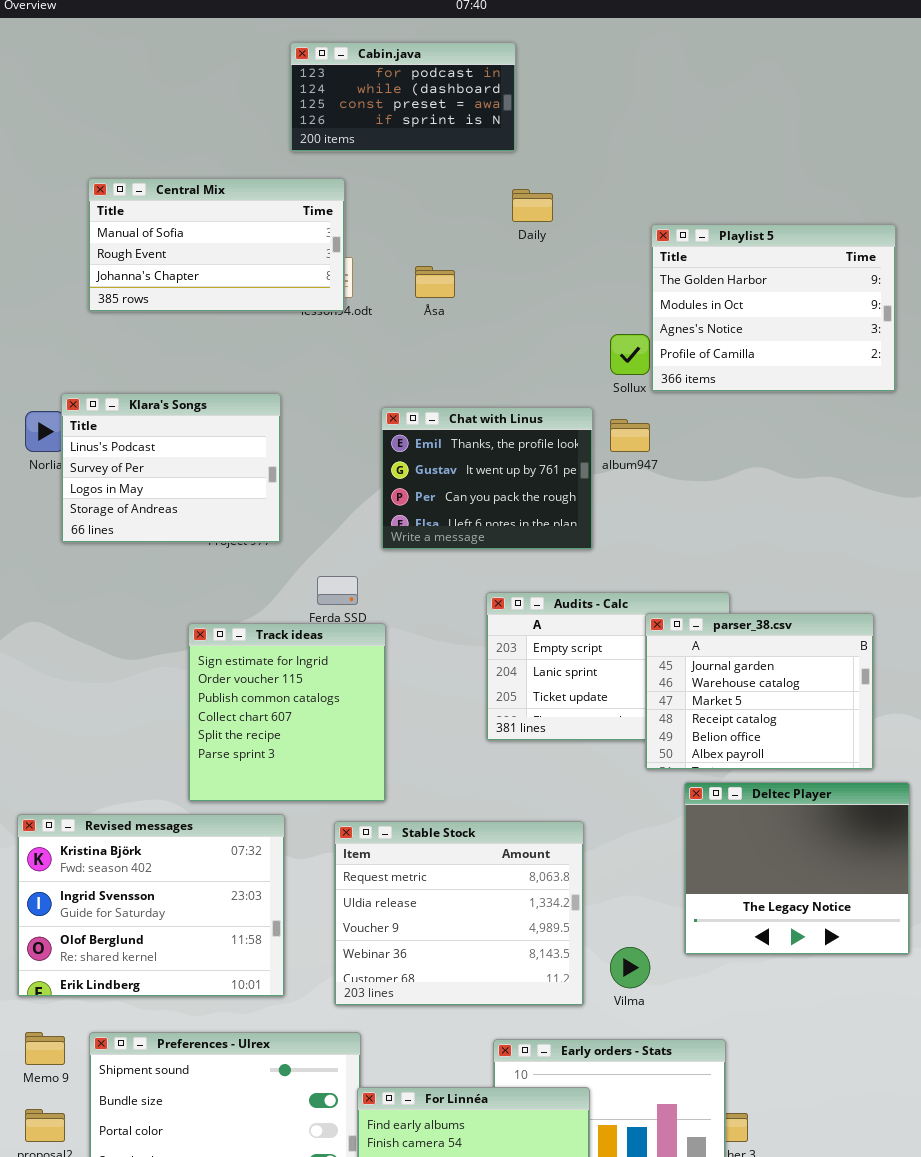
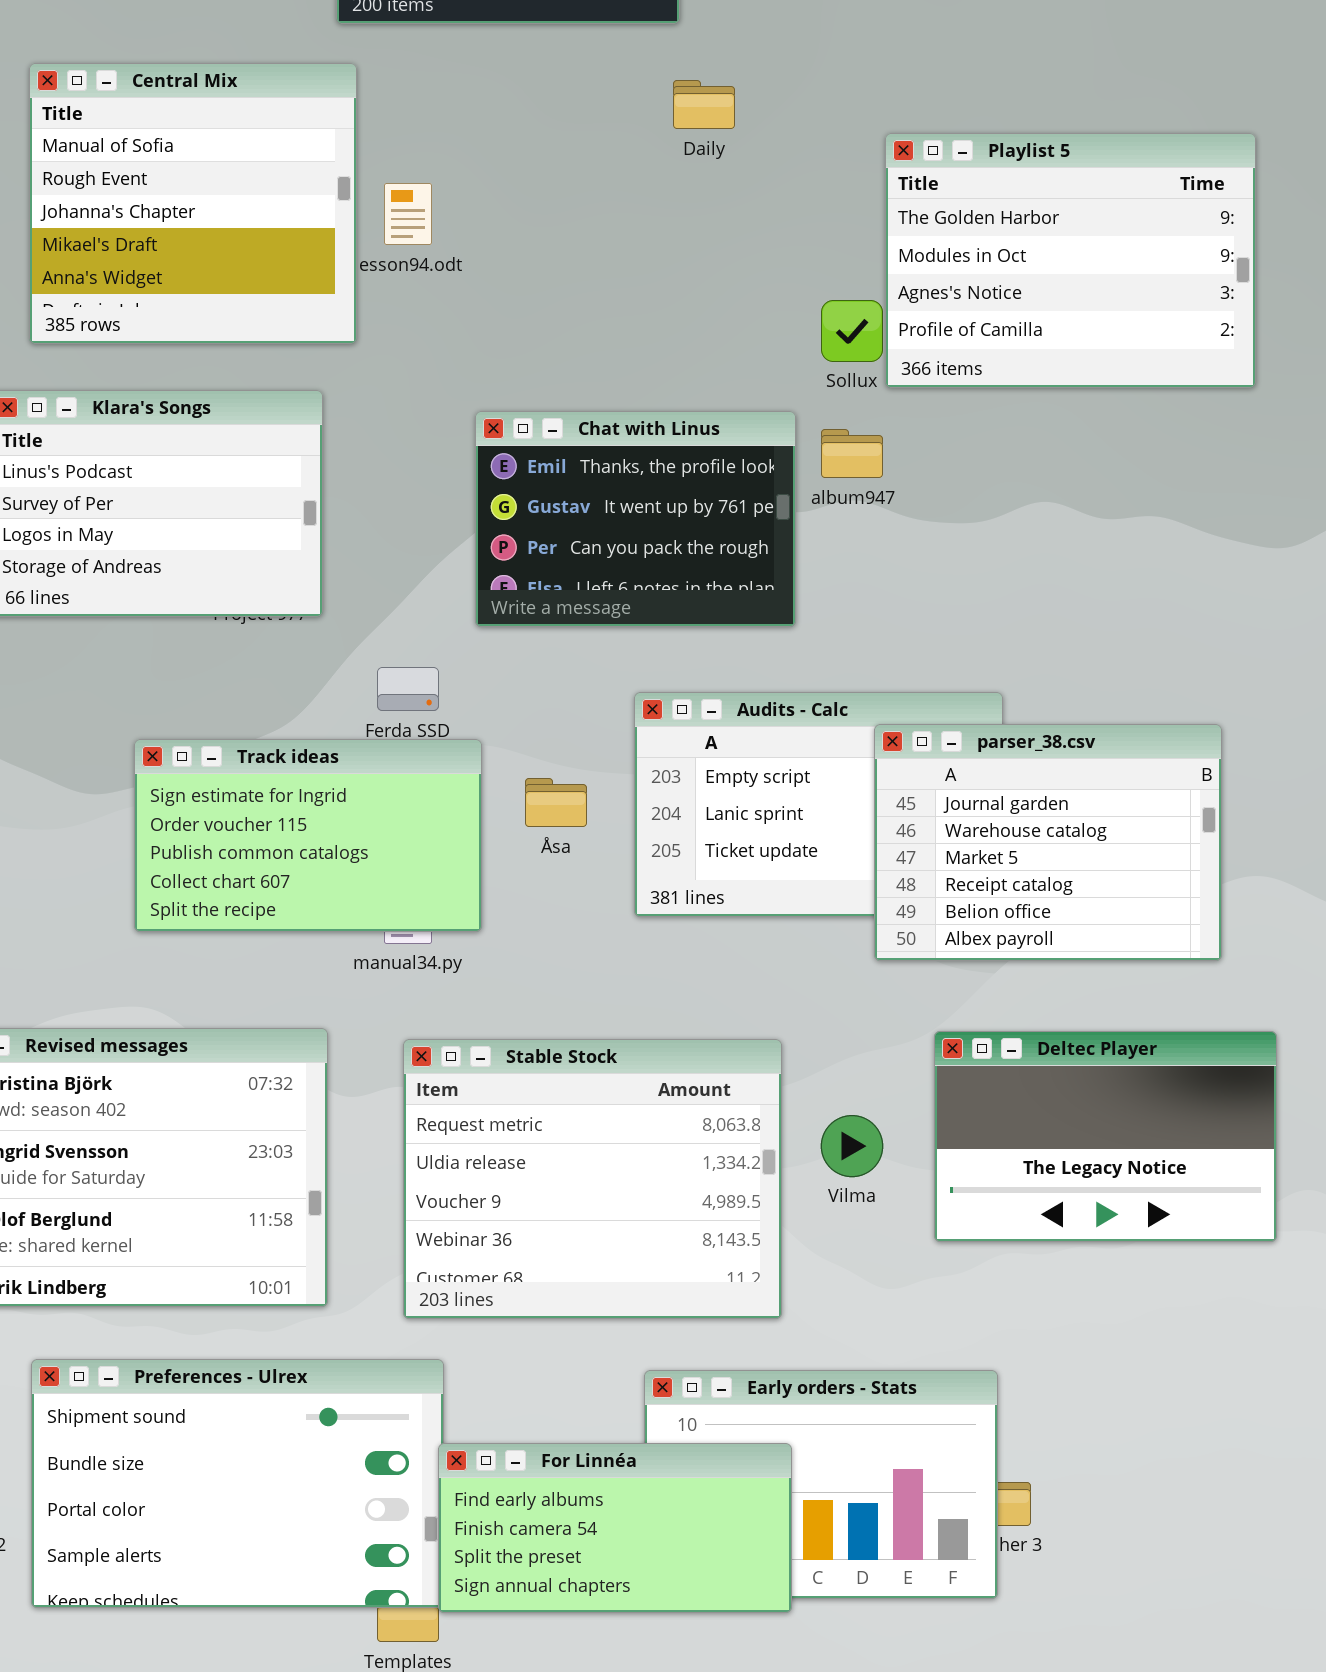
Central Mix: [88,178,345,312] -> [29,63,357,344], resized
Åsa: [415,266,455,298] -> [525,778,587,827], moved
Track ideas: [188,623,386,802] -> [134,739,482,932], resized
Deltec Player: [684,782,910,955] -> [934,1031,1277,1242], resized
Vilma: [610,947,650,988] -> [821,1115,883,1177], moved

